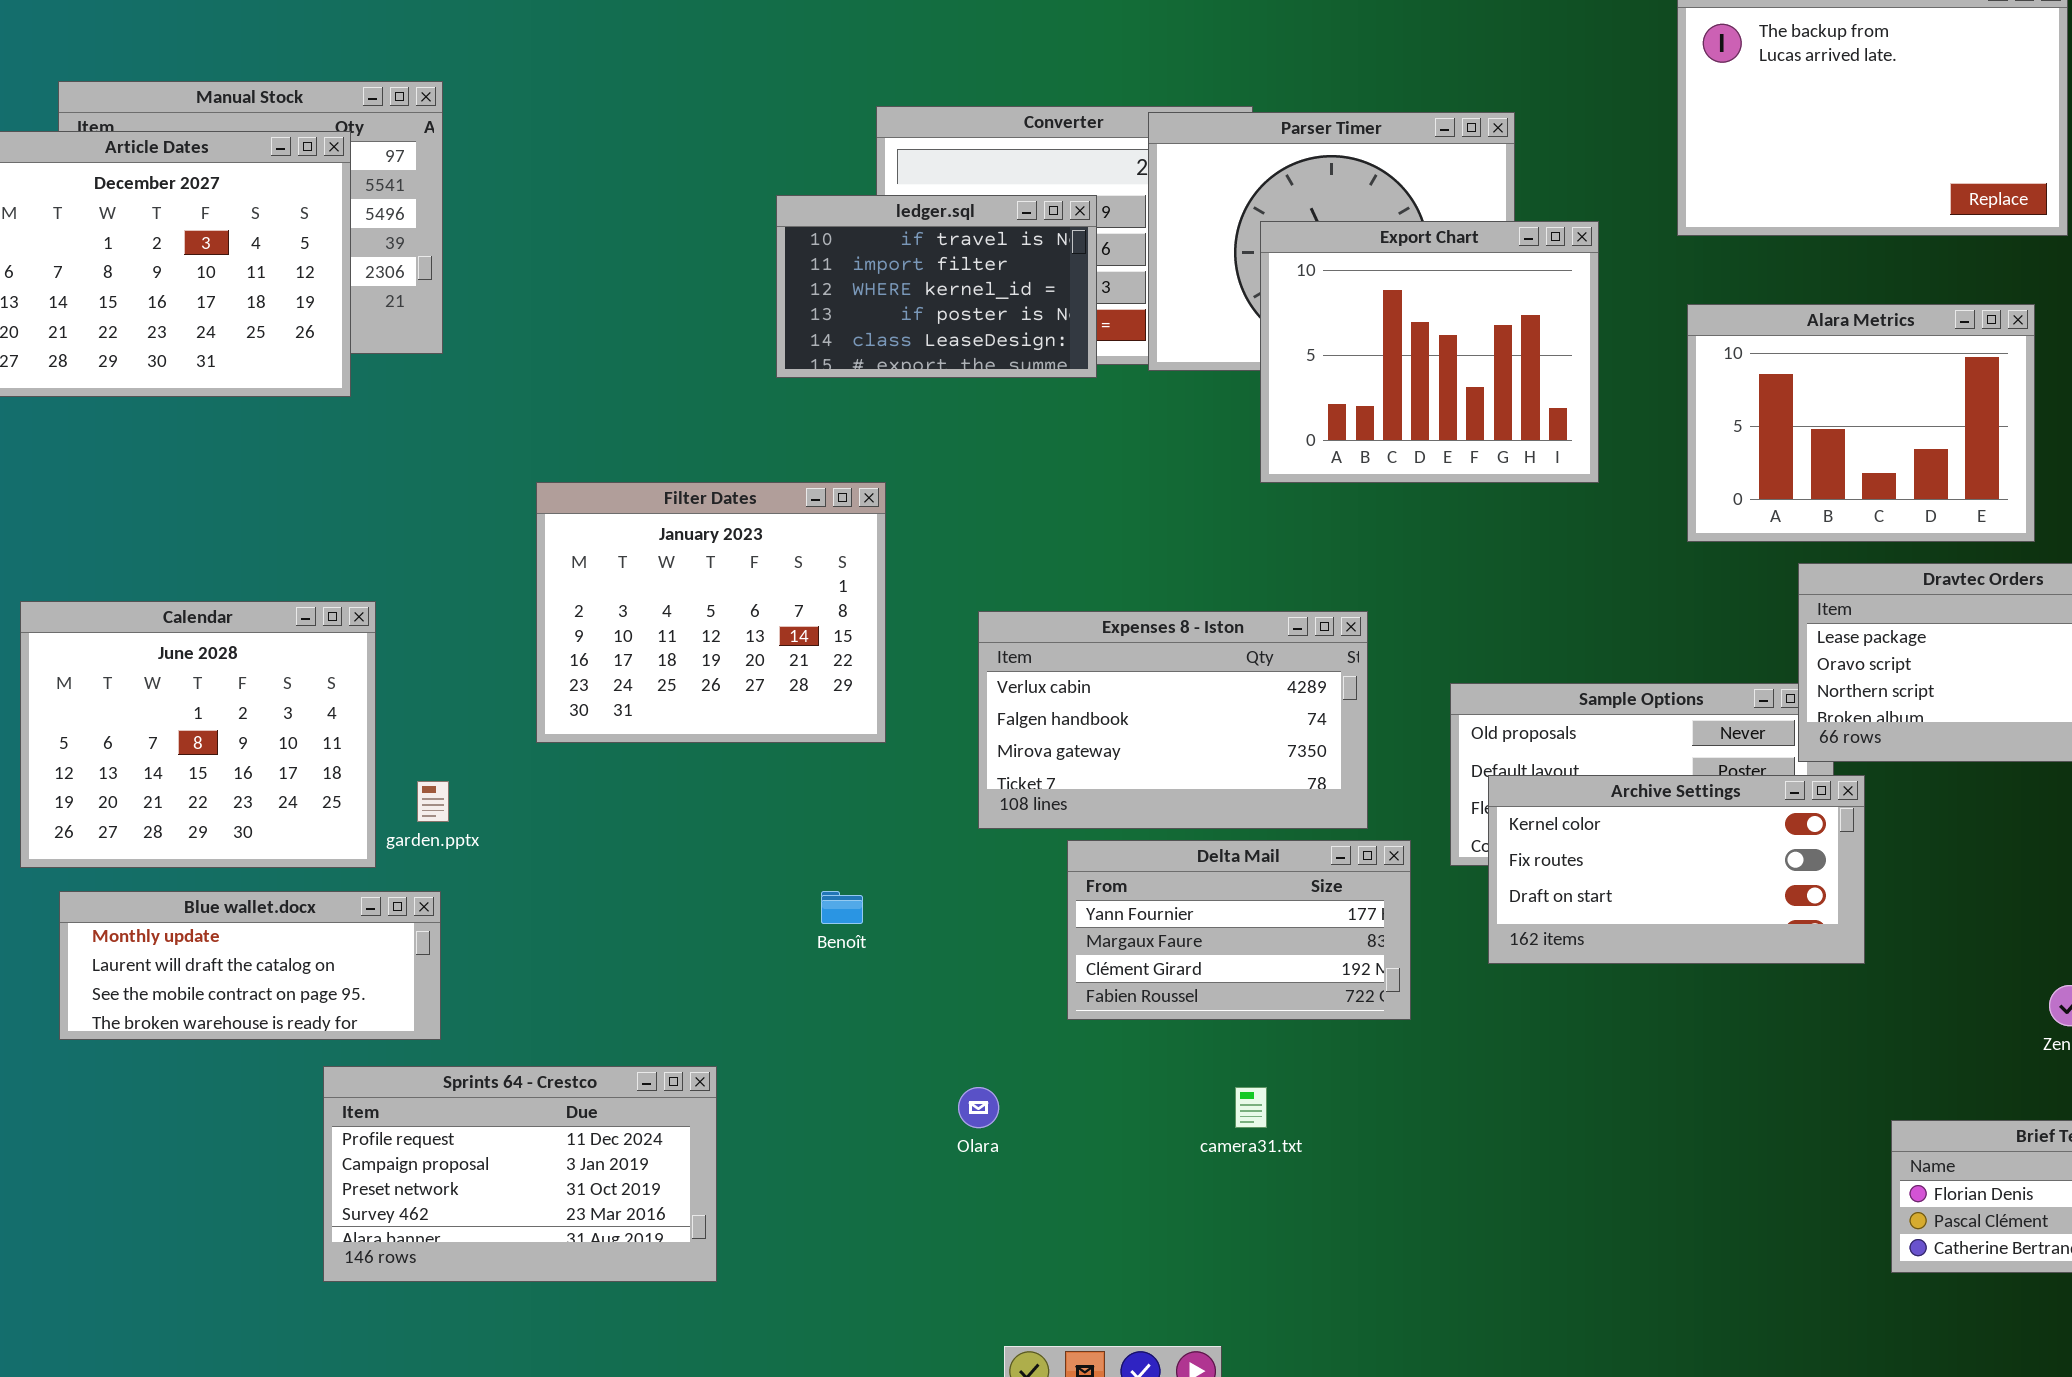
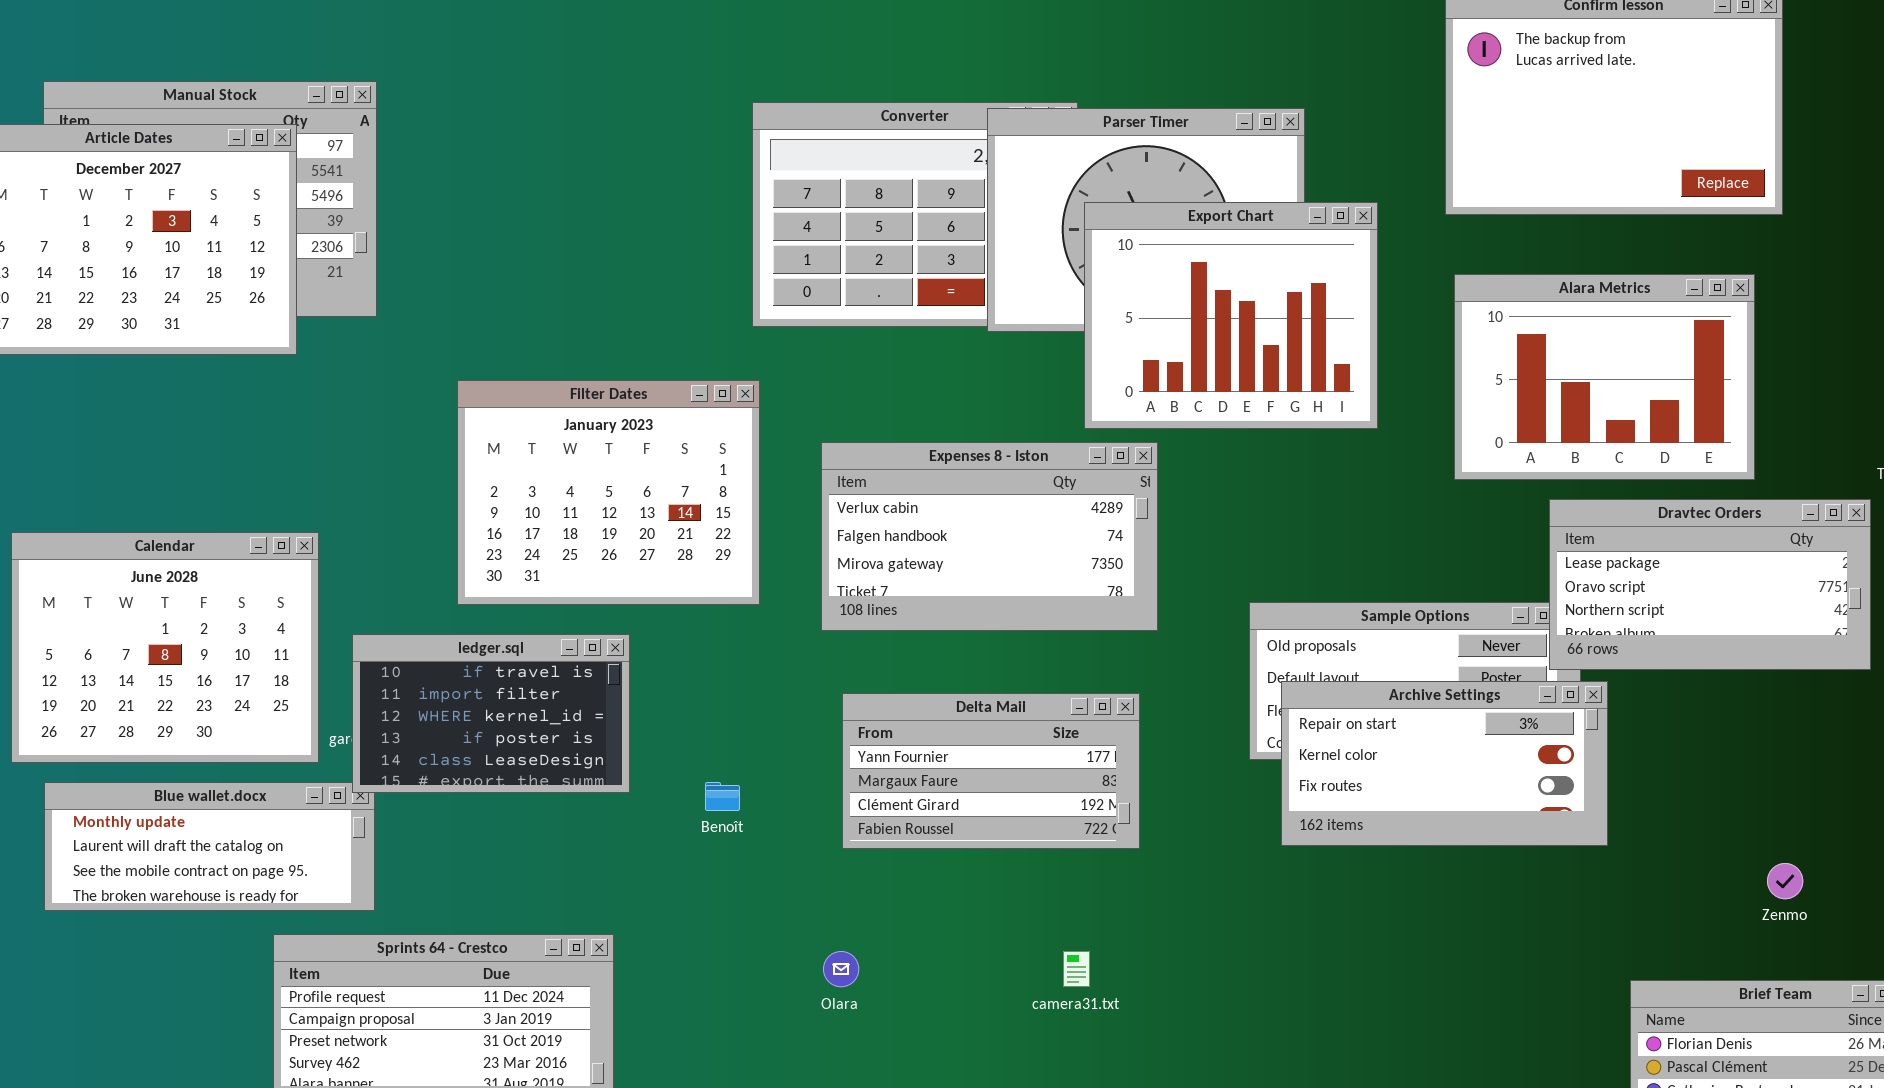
ledger.sql: [776,195,1097,378] -> [352,634,630,793], moved
Filter Dates: [536,482,886,743] -> [457,380,760,605], moved
Expenses 8 - Iston: [978,611,1368,829] -> [821,442,1158,631], moved
Archive Settings: [1488,775,1865,964] -> [1281,681,1608,846], scrolled up 1 row
Delta Mail: [1067,840,1411,1020] -> [842,693,1140,849], moved

